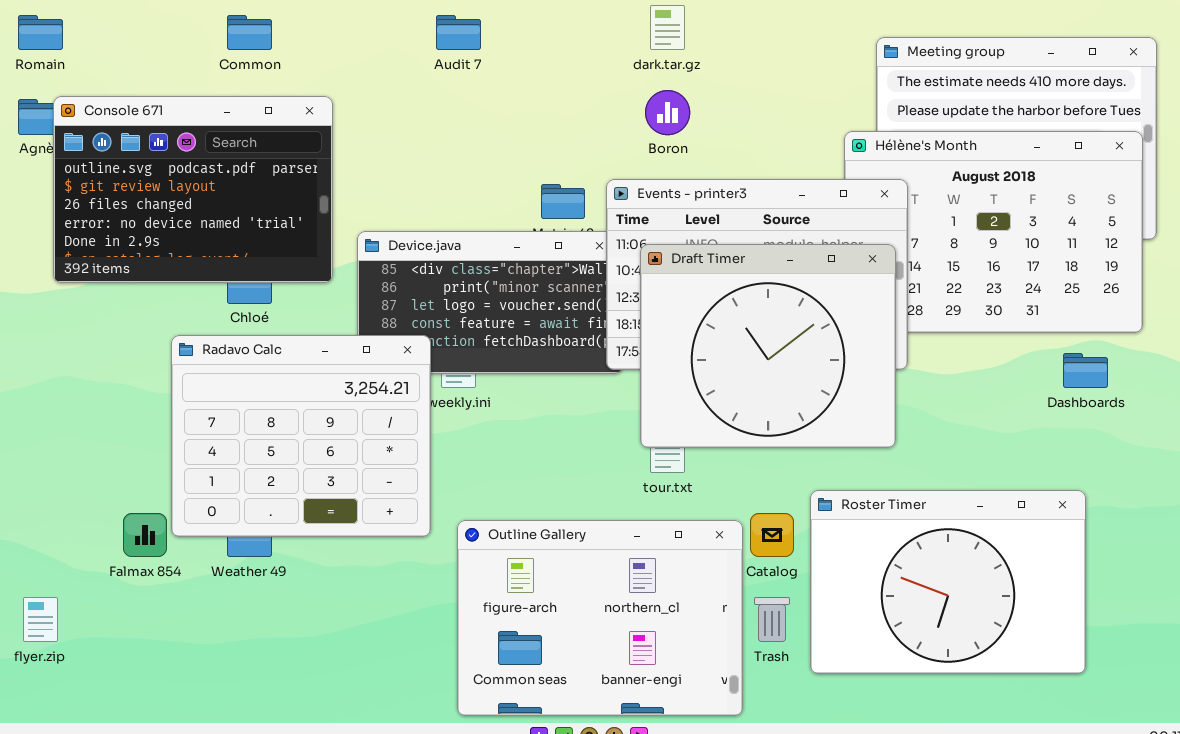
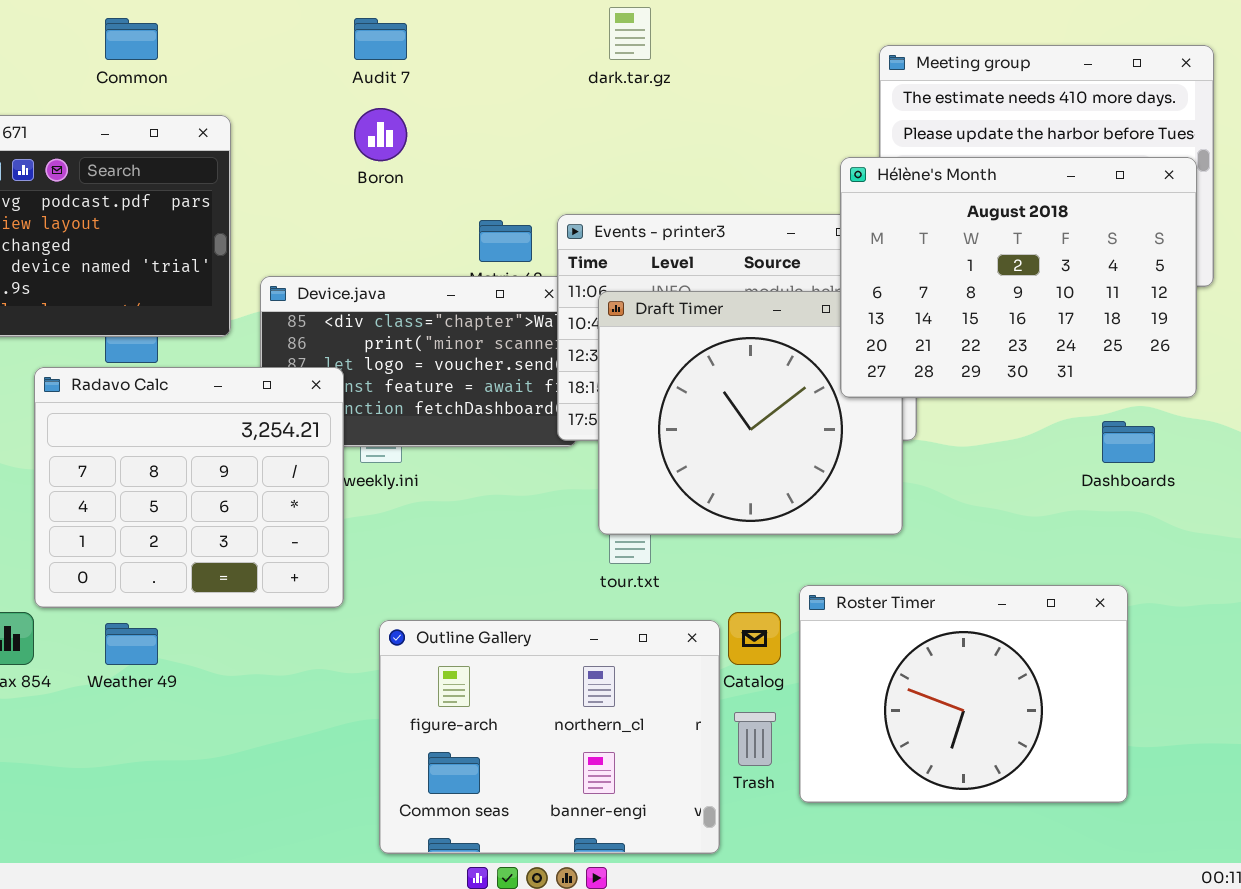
Boron: [645,90,690,135] -> [354,108,407,161], moved
Hélène's Month: [844,131,1143,333] -> [840,157,1197,398], raised
Radavo Calc: [171,335,431,537] -> [34,367,344,608], moved

